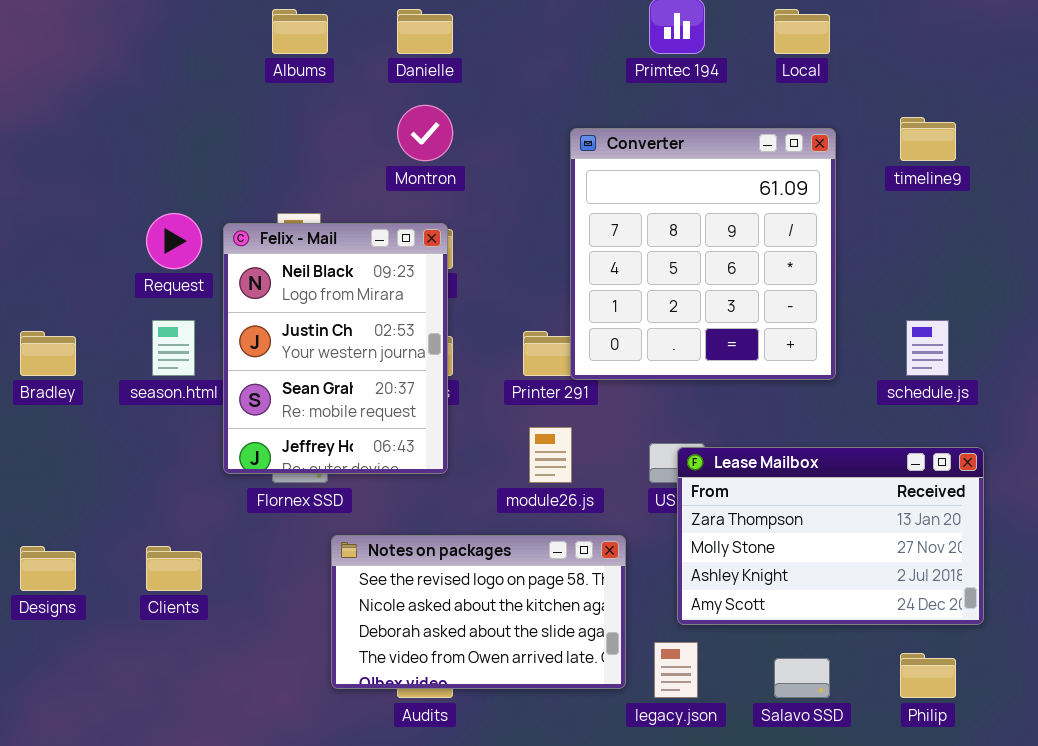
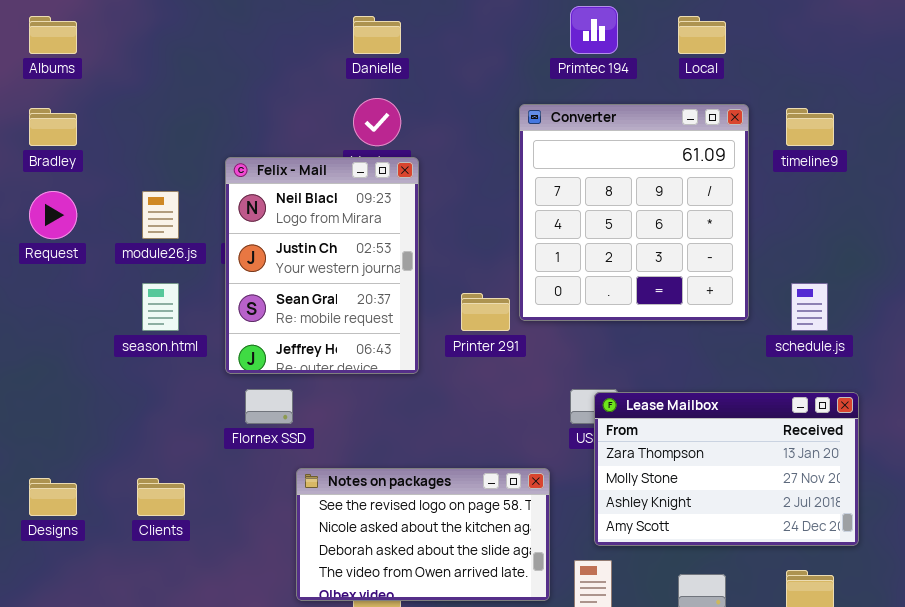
Albums: [272,9,328,54] -> [29,16,77,54], moved
Converter: [570,128,836,380] -> [519,104,749,321], moved
Request: [146,213,202,269] -> [29,191,77,239], moved
Felix - Mail: [223,223,448,474] -> [225,157,419,374], moved
Bradley: [20,331,76,376] -> [29,108,77,146], moved
module26.js: [529,427,572,483] -> [142,191,179,239], moved

